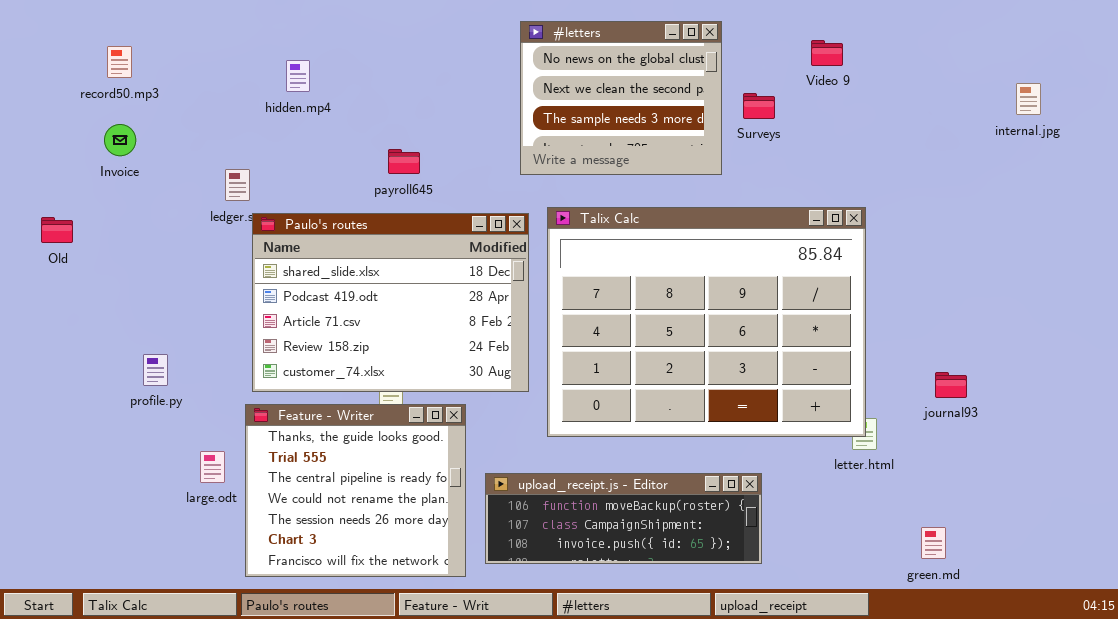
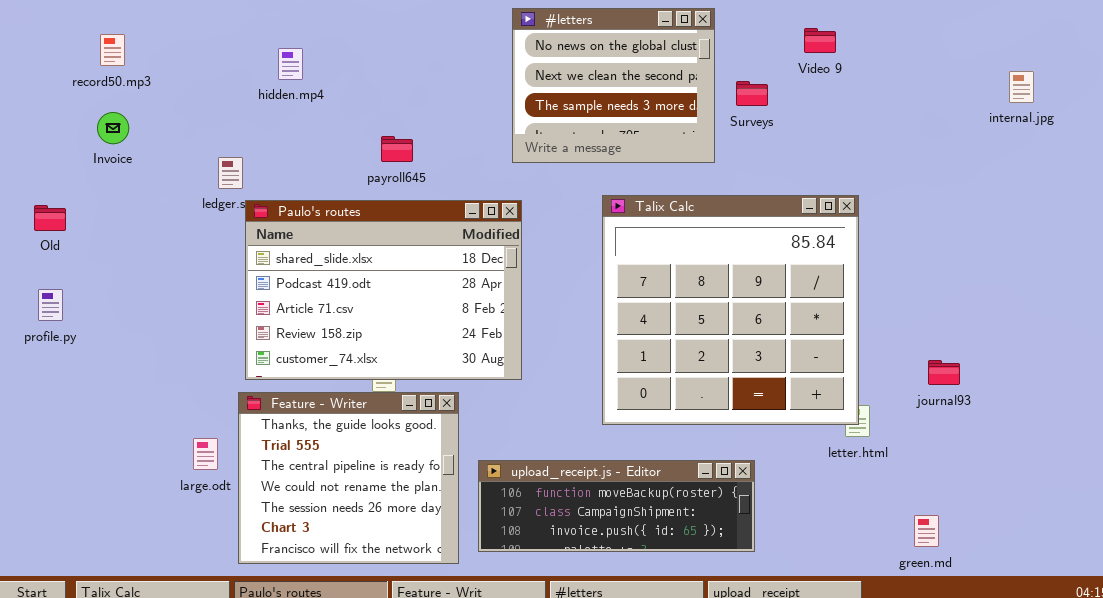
Talix Calc: [547,207,866,437] -> [602,195,859,425], resized
profile.py: [143,354,168,386] -> [38,289,63,321], moved

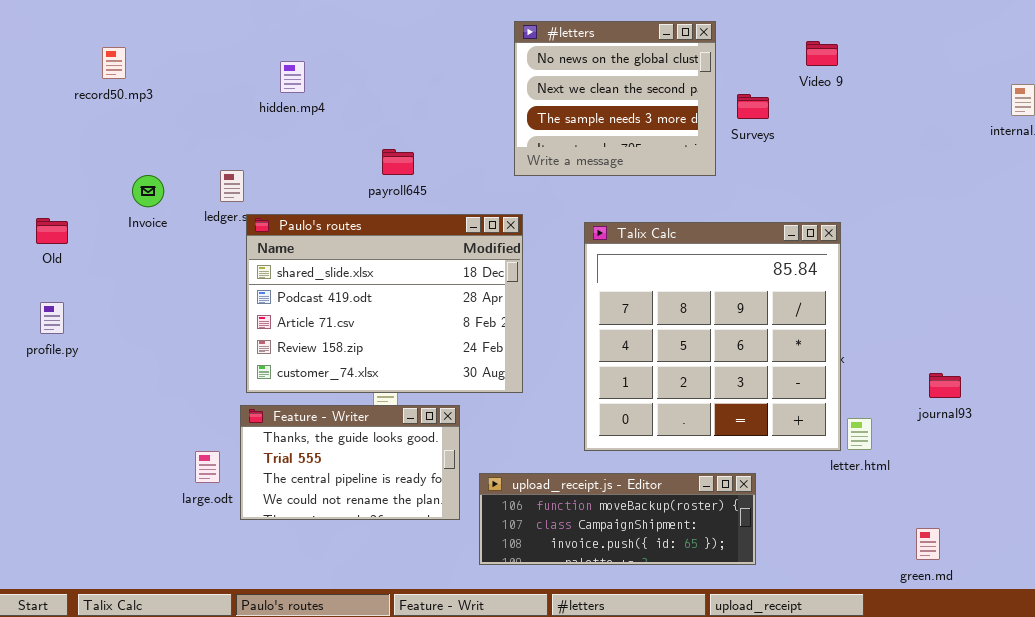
Invoice: [97,112,129,144] -> [132,175,164,207], moved
Talix Calc: [602,195,859,425] -> [584,222,841,451], moved
Feature - Writer: [238,392,459,564] -> [240,405,460,520], resized

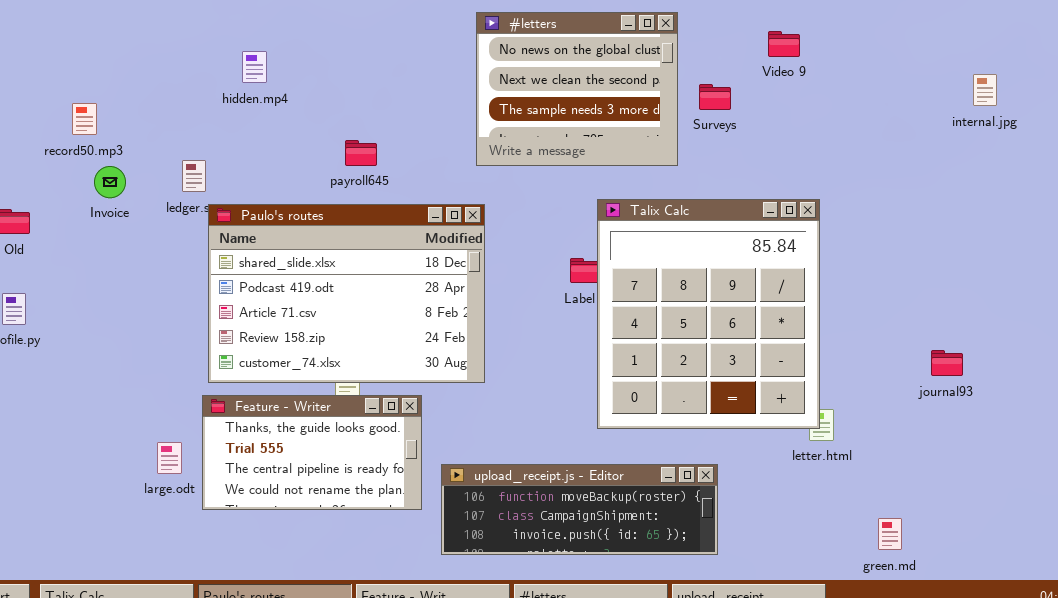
record50.mp3: [102,47,126,79] -> [72,103,97,135], moved
Talix Calc: [584,222,841,451] -> [597,199,820,429], moved, resized
journal93: [929,373,961,398] -> [931,350,963,376], moved

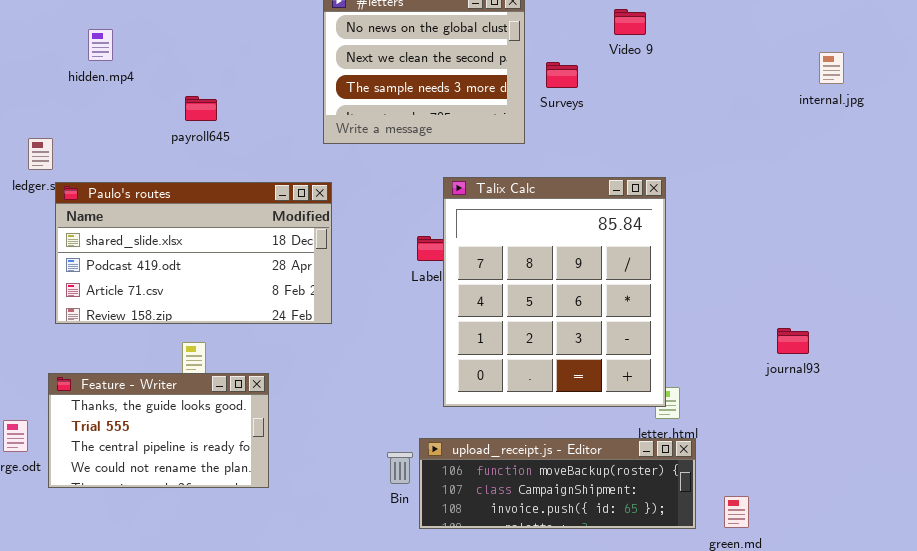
payroll645: [345,140,377,166] -> [185,96,217,121], moved
Paulo's routes: [208,204,485,383] -> [55,182,332,324], resized
upload_receipt.js - Editor: [441,464,718,555] -> [419,438,696,529], moved

